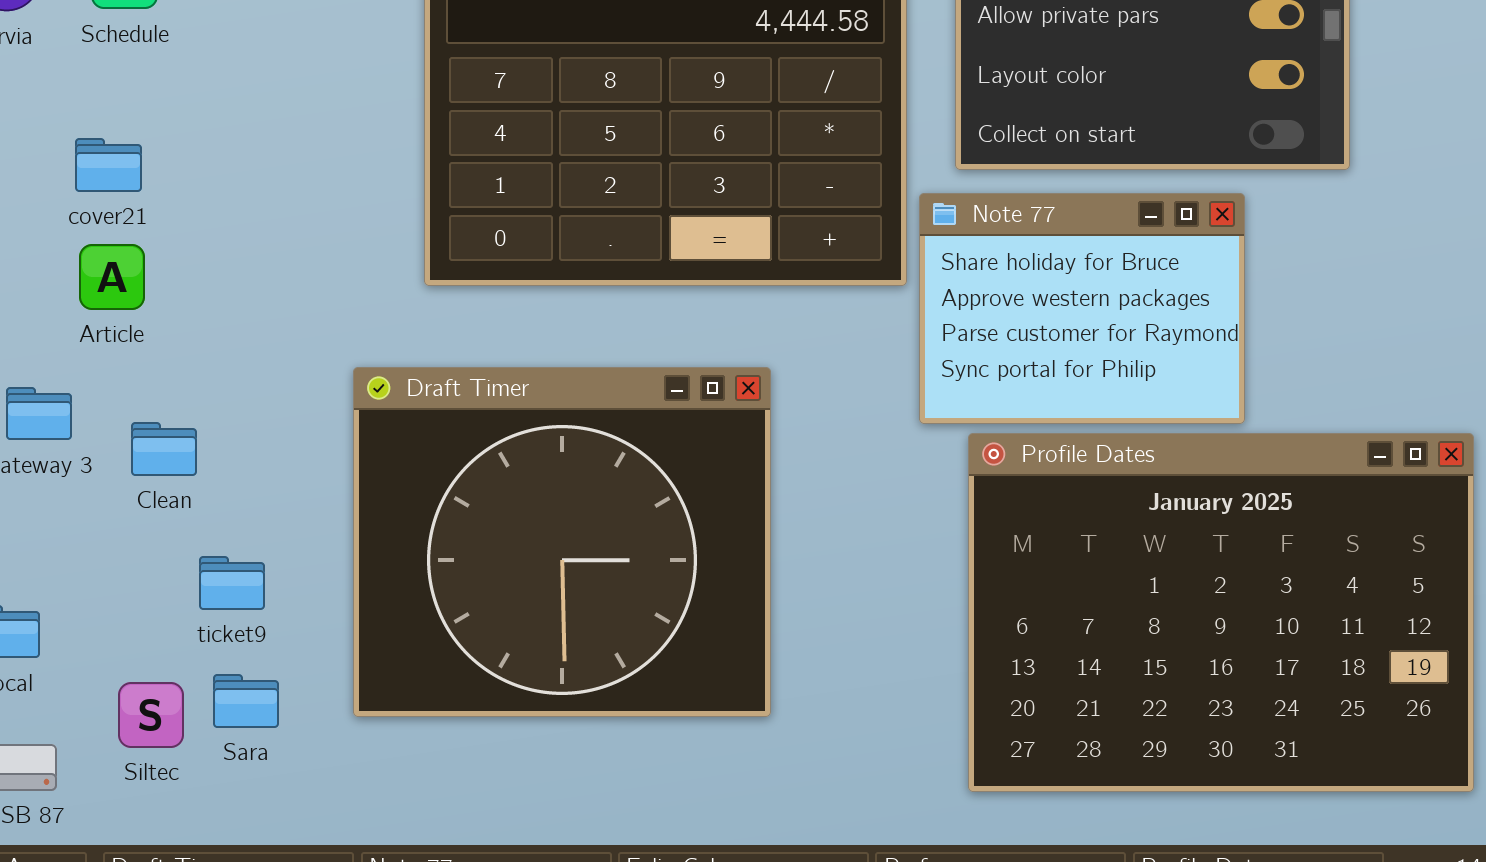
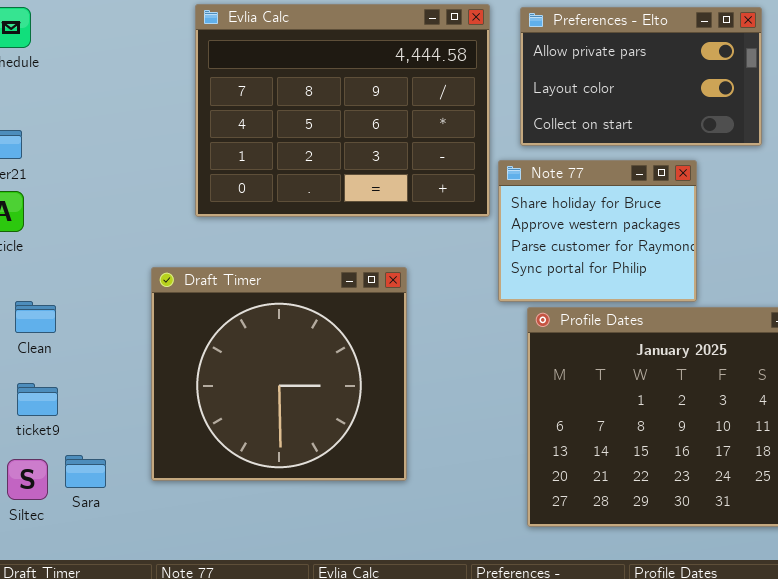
ticket9: [199,556,265,610] -> [17,383,58,416], moved

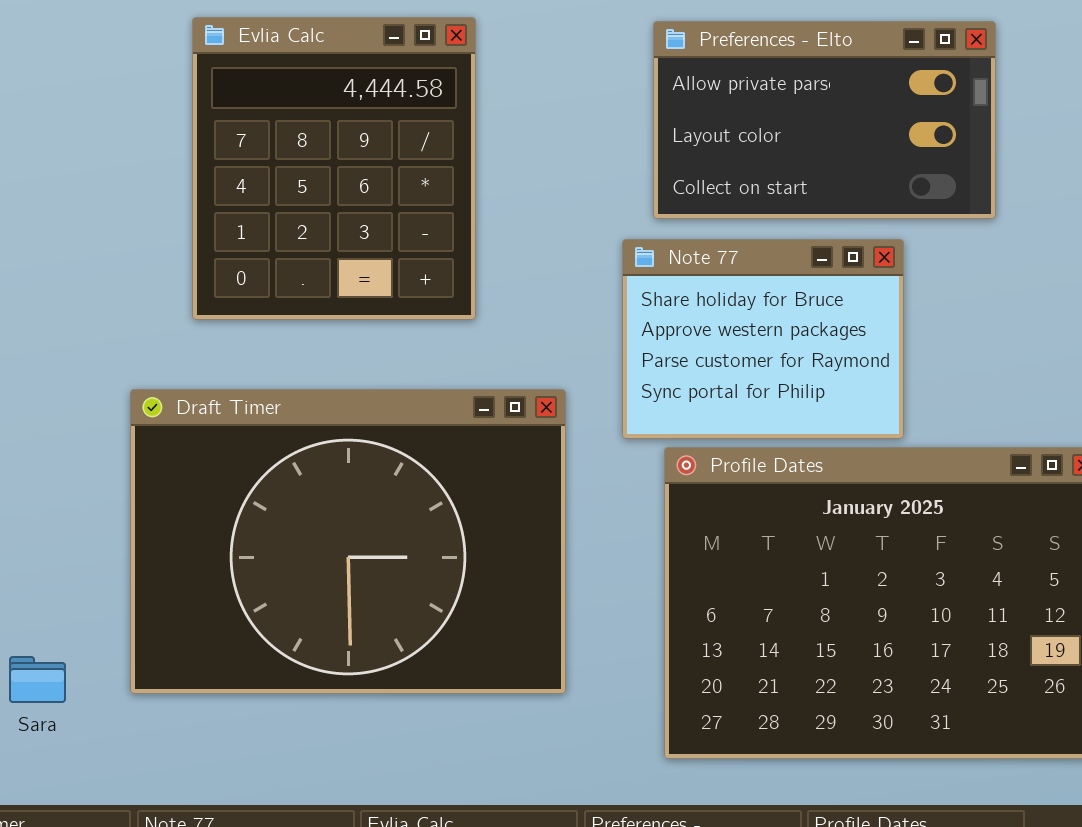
Evlia Calc: [195,4,490,217] -> [192,17,476,320], resized
Draft Timer: [151,267,407,481] -> [130,389,566,694], resized

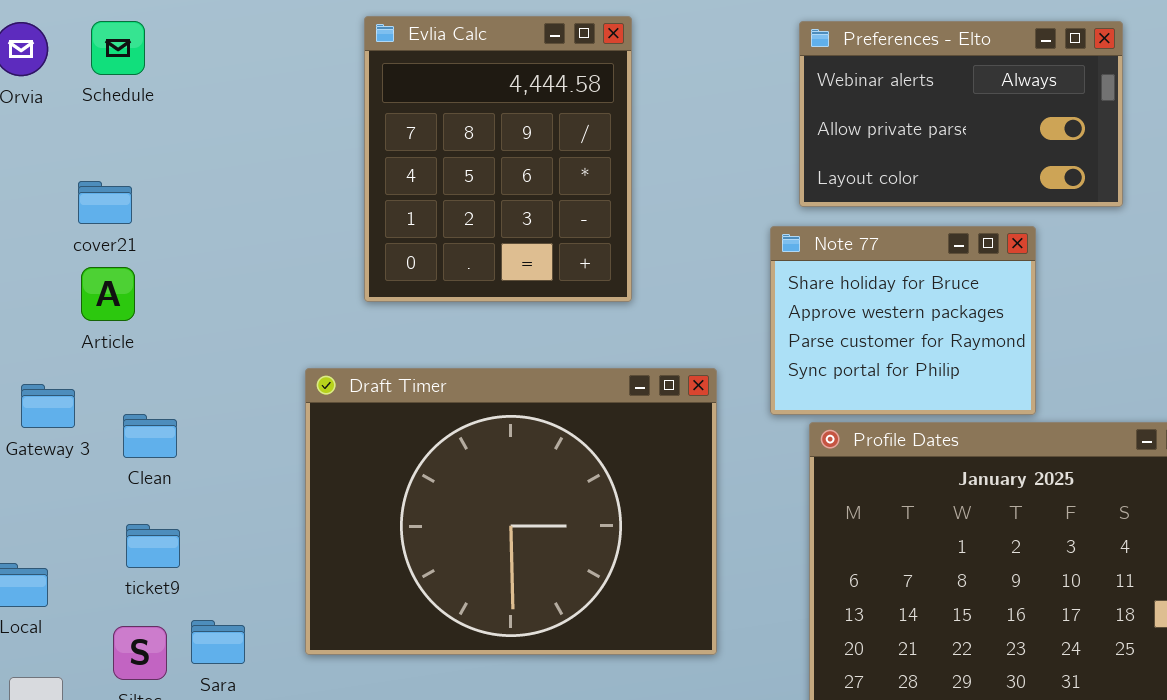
Preferences - Elto: [653,21,996,219] -> [799,21,1123,207], scrolled up 1 row

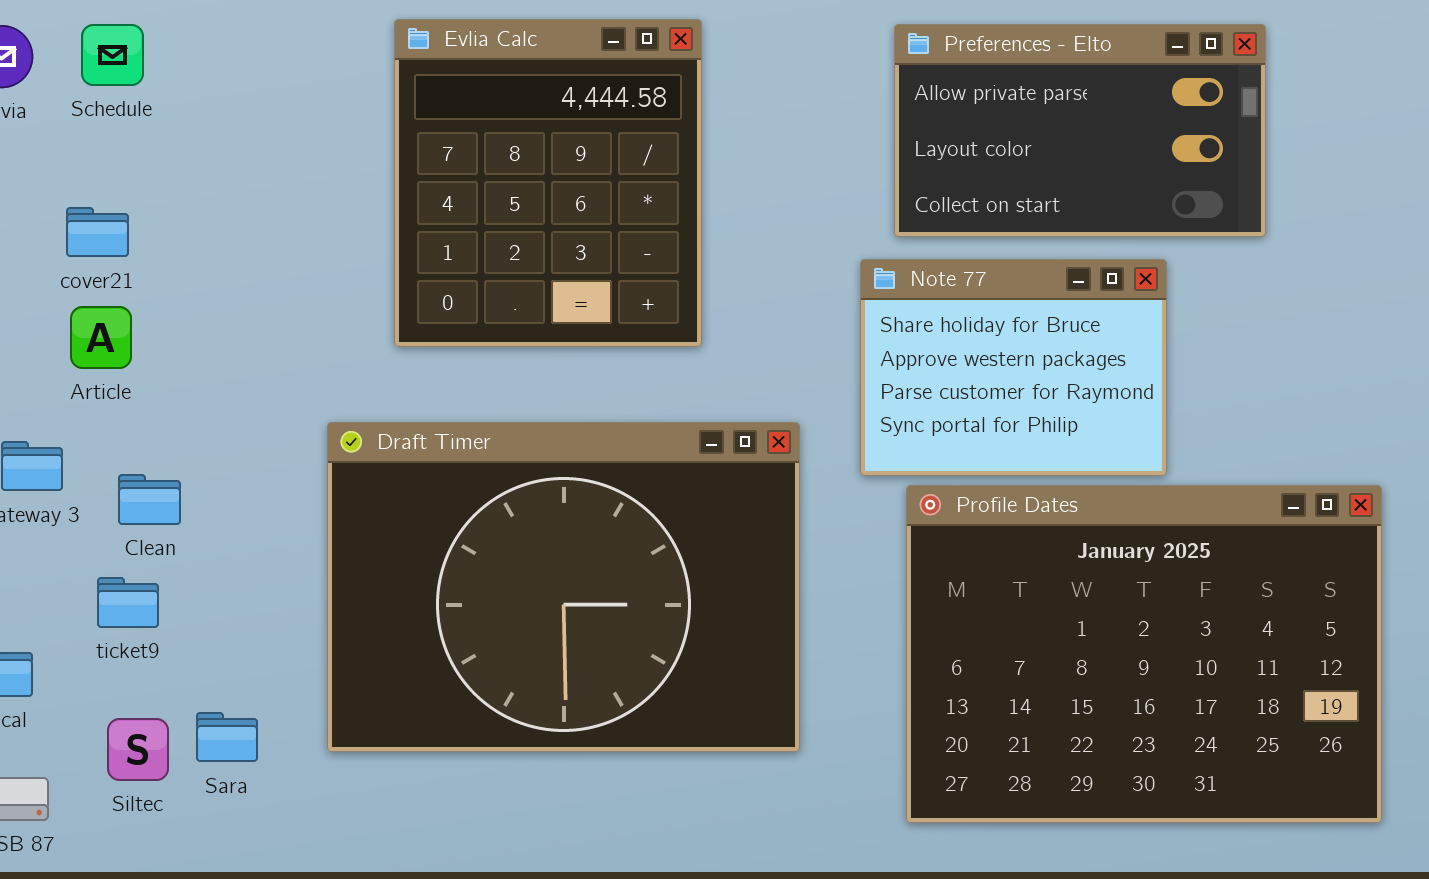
Preferences - Elto: [799,21,1123,207] -> [894,24,1266,237], scrolled down 1 row
ticket9: [126,524,180,568] -> [97,577,159,628], moved

